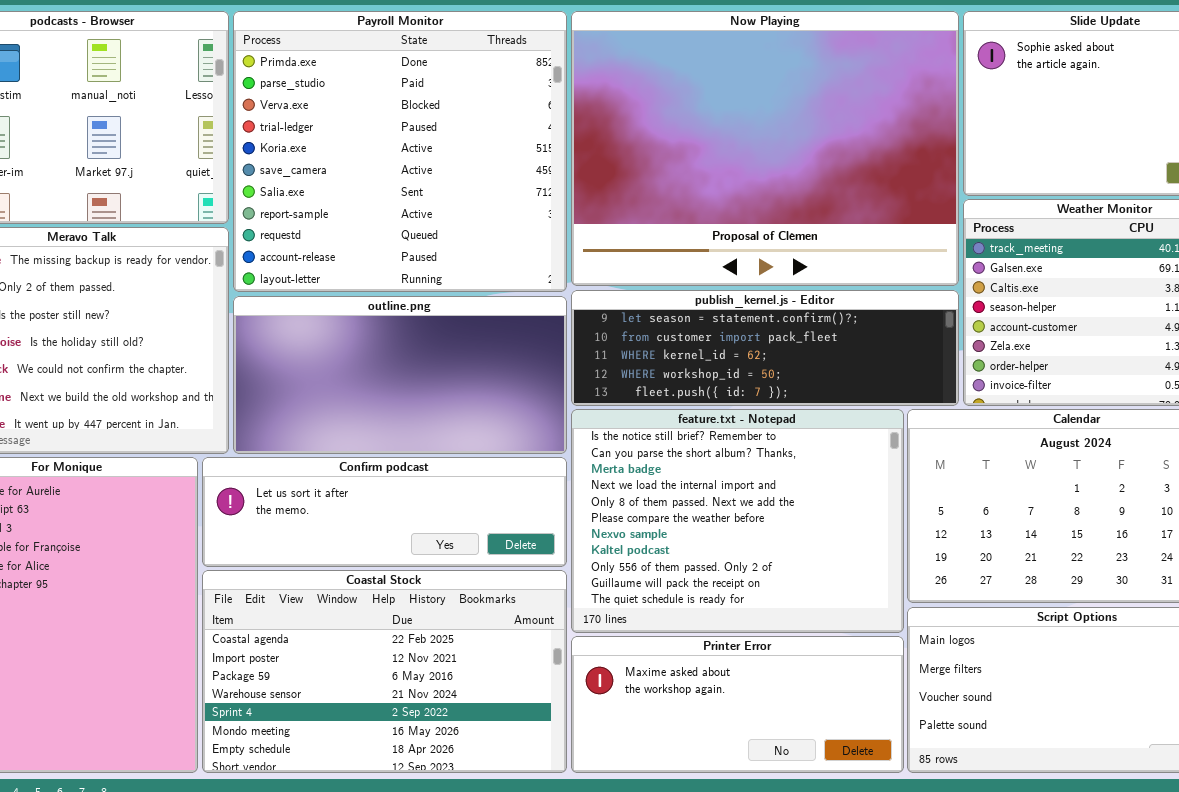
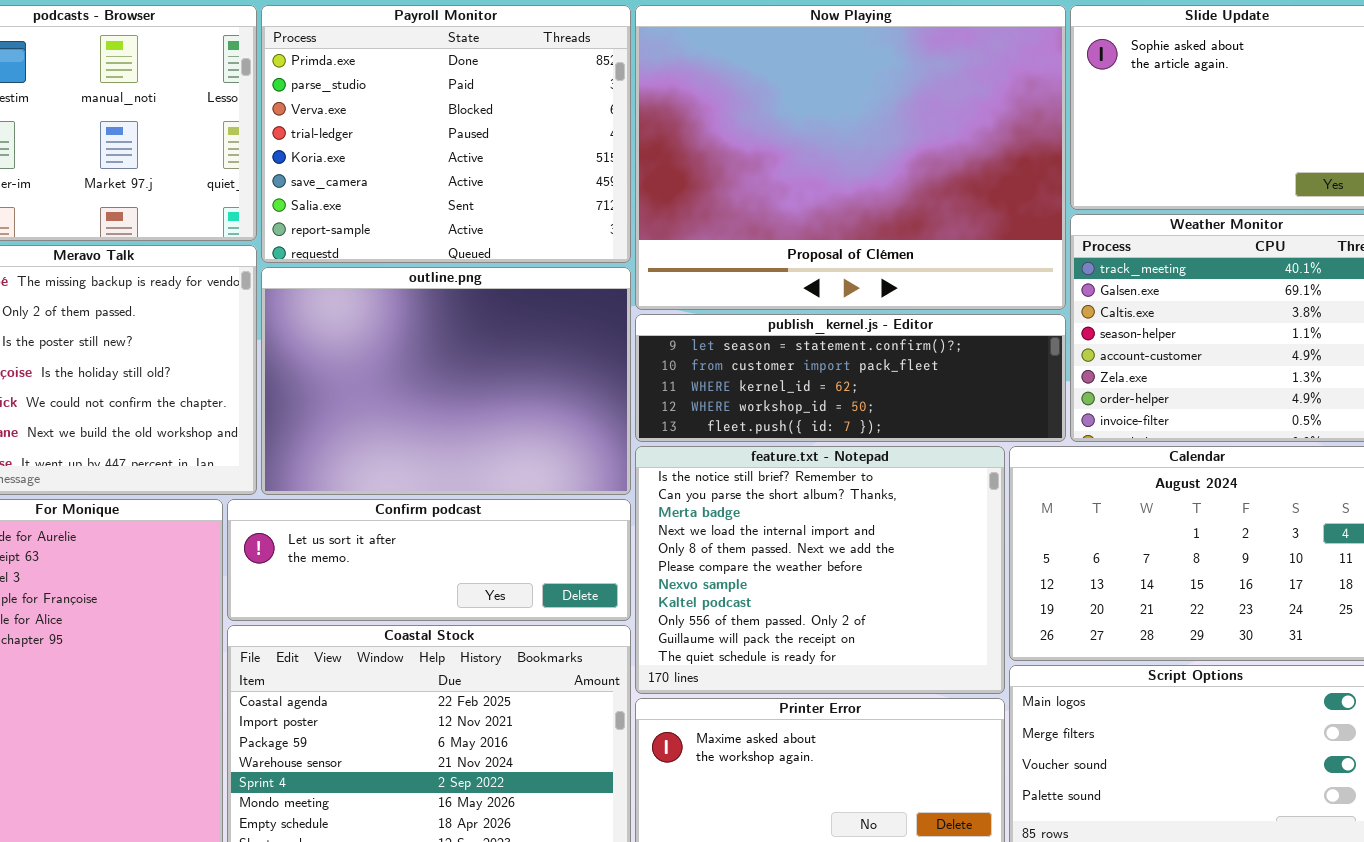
Payroll Monitor: [233,11,567,292] -> [261,5,631,263], resized
outline.png: [233,296,567,454] -> [261,267,631,495], resized

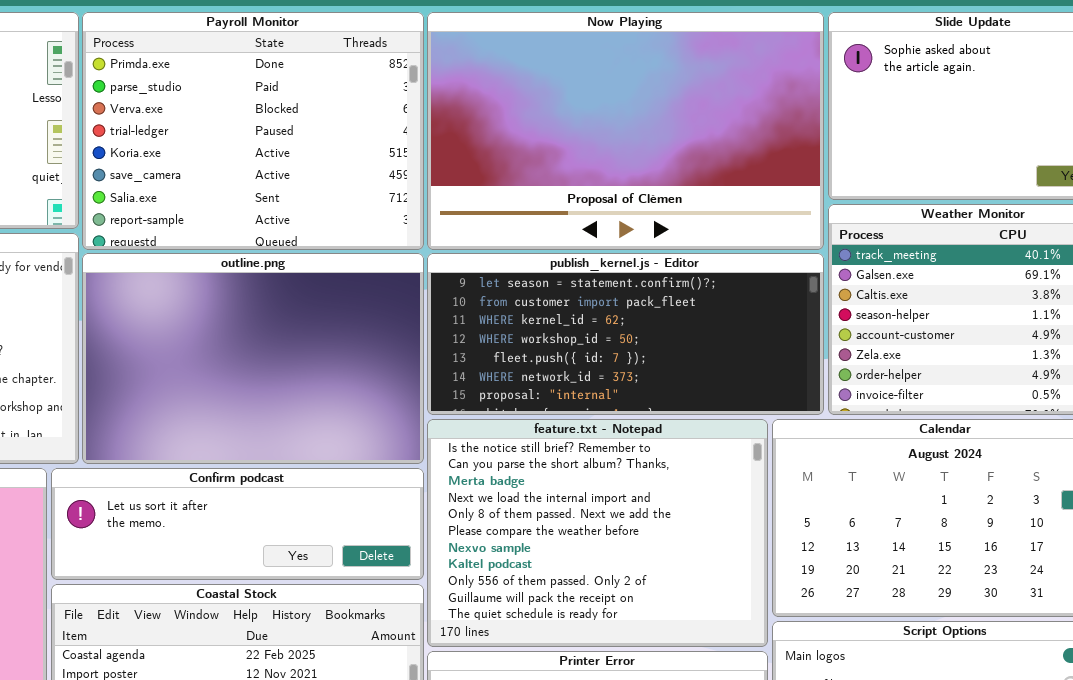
Now Playing: [635,5,1066,310] -> [427,12,824,250], resized
publish_kernel.js - Editor: [635,314,1066,442] -> [427,253,824,415], resized

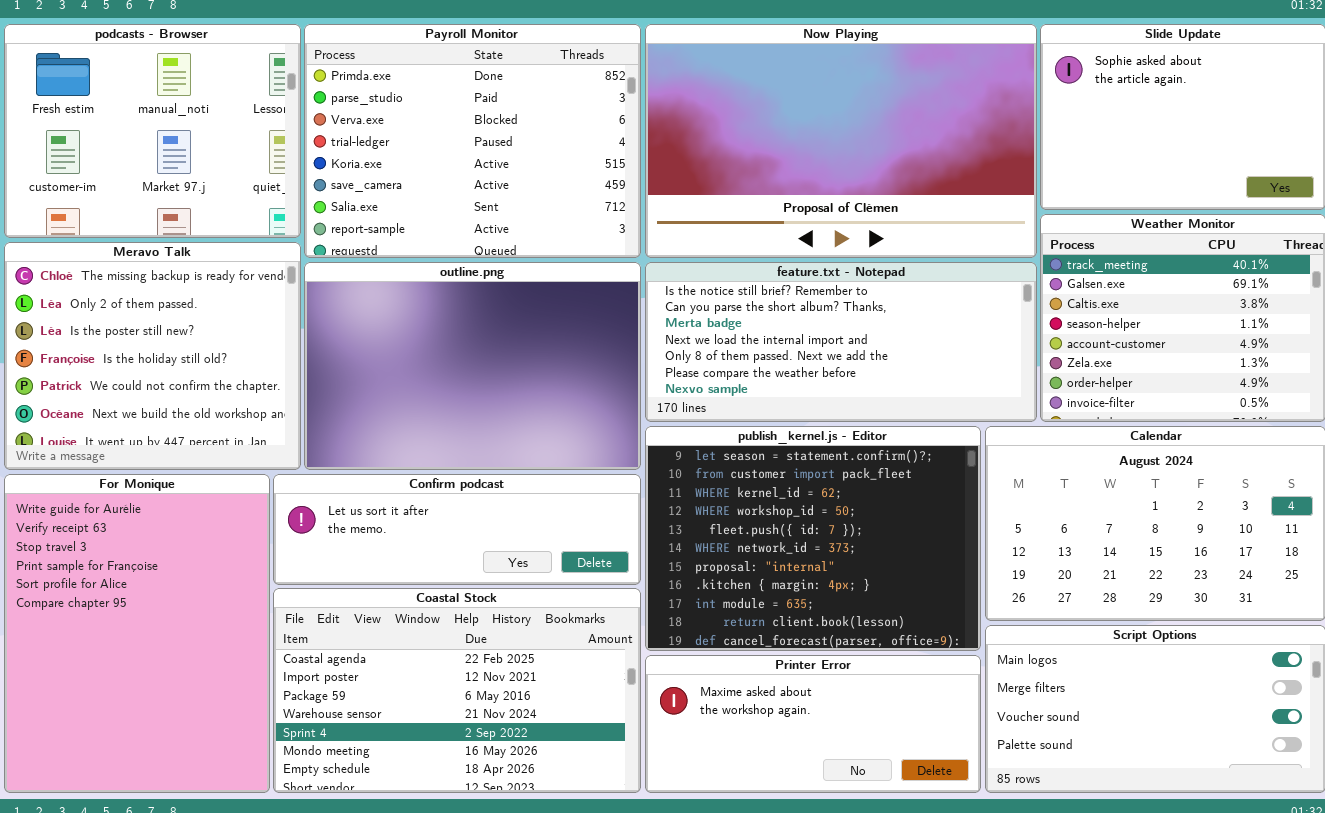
publish_kernel.js - Editor: [427,253,824,415] -> [645,426,981,651], moved, resized
feature.txt - Notepad: [427,419,768,647] -> [645,262,1037,422], moved, resized

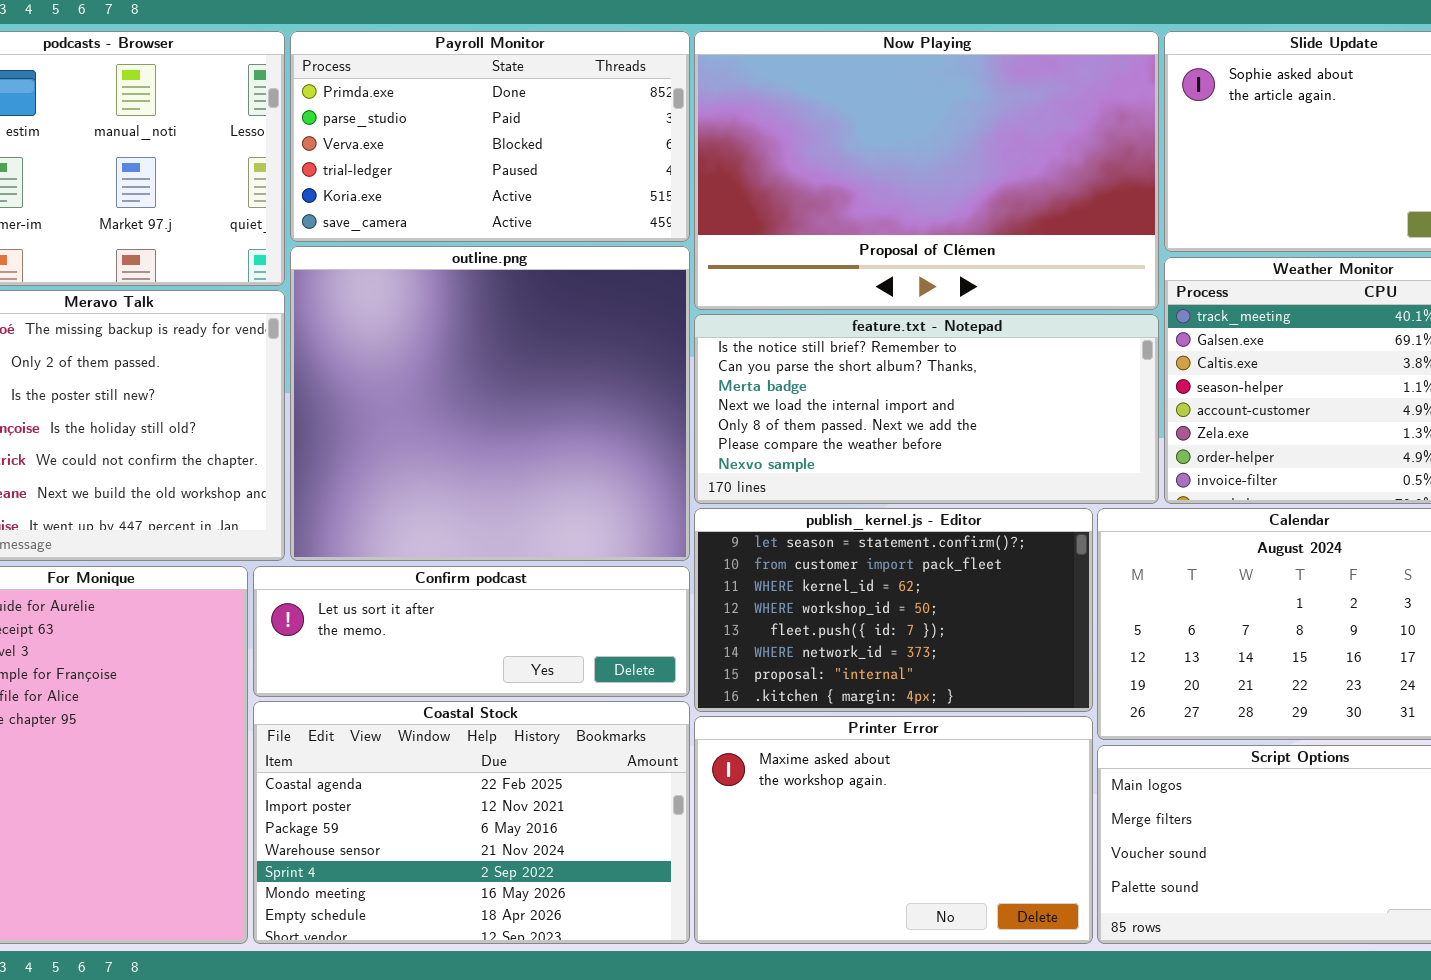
Payroll Monitor: [304,24,641,258] -> [290,31,690,242], resized
outline.png: [304,262,641,470] -> [290,246,690,561], resized
publish_kernel.js - Editor: [645,426,981,651] -> [694,508,1093,712], resized
Printer Error: [645,655,981,793] -> [694,716,1093,944], resized

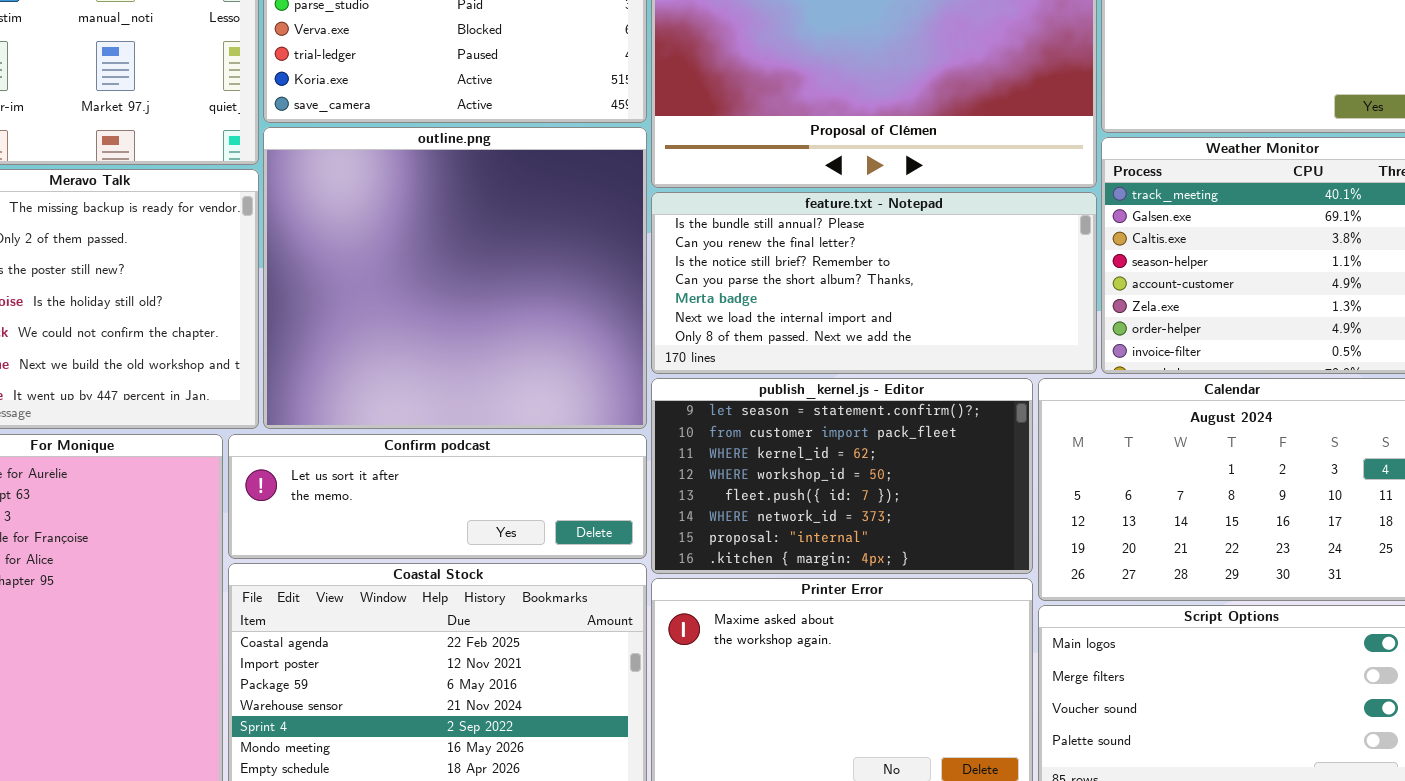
feature.txt - Notepad: [694,314,1159,504] -> [651,192,1097,374], scrolled up 2 rows

